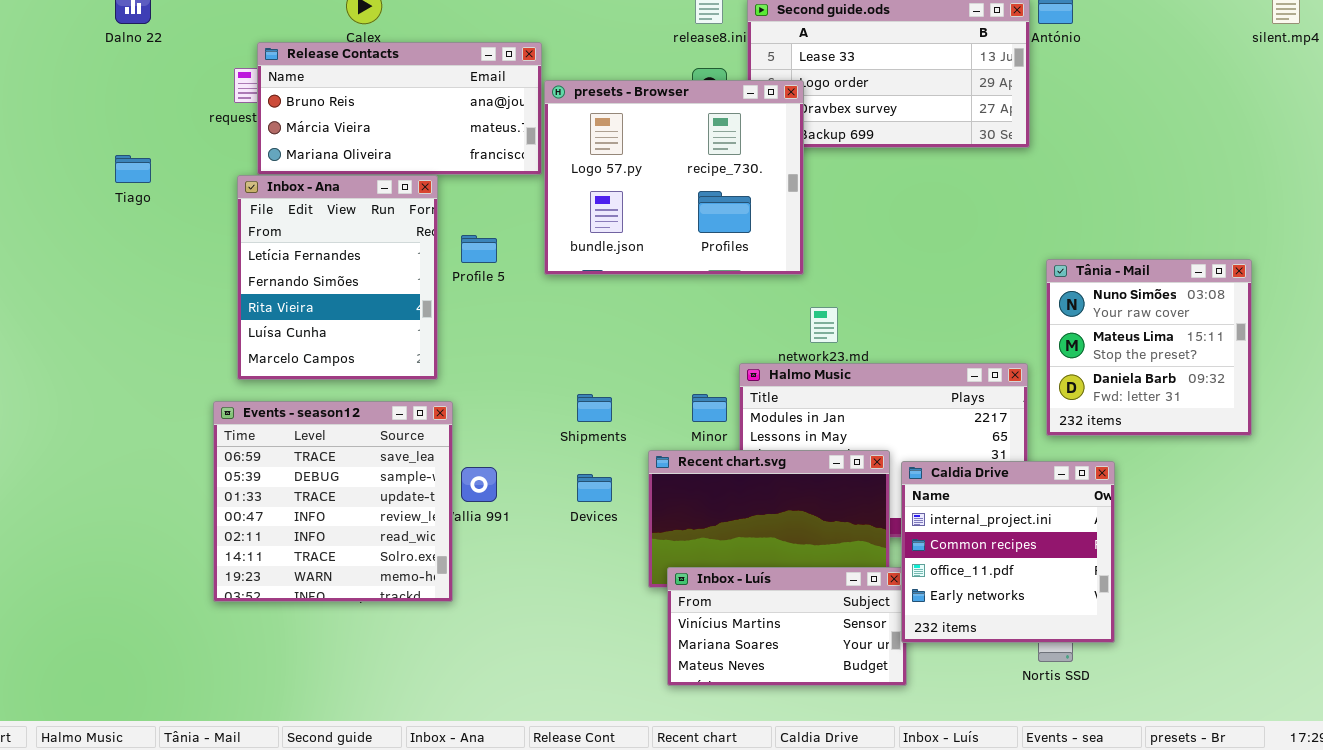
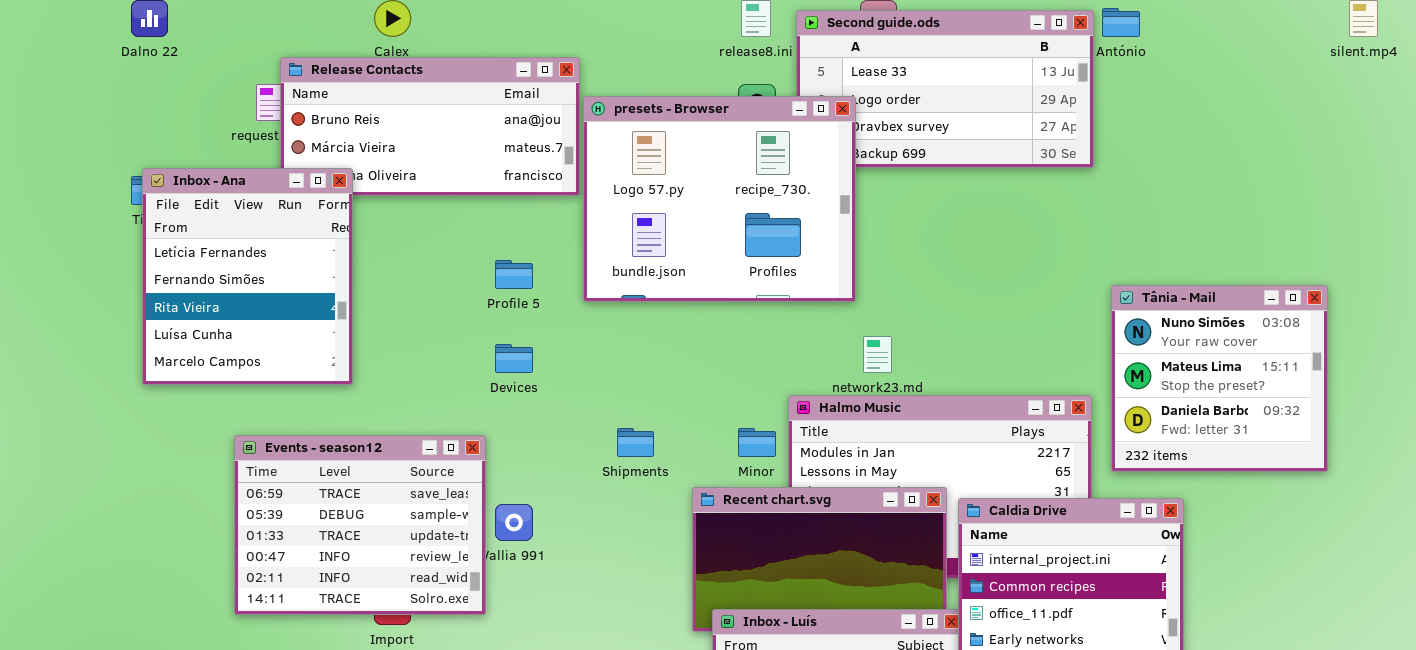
Inbox - Ana: [237,175,438,380] -> [142,168,353,385], moved
Events - season12: [213,401,453,602] -> [234,435,486,615], resized
Devices: [577,474,612,502] -> [495,344,533,373], moved

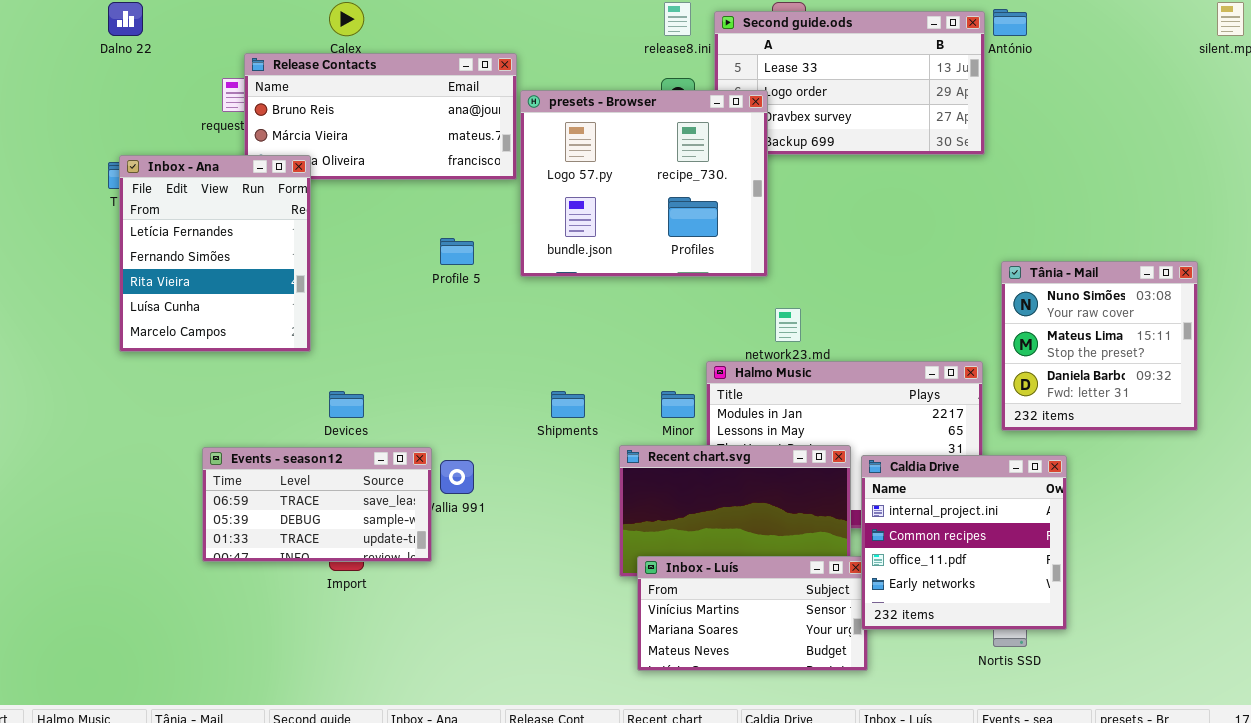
Devices: [495,344,533,373] -> [329,391,364,418], moved
Events - season12: [234,435,486,615] -> [202,447,432,562], resized

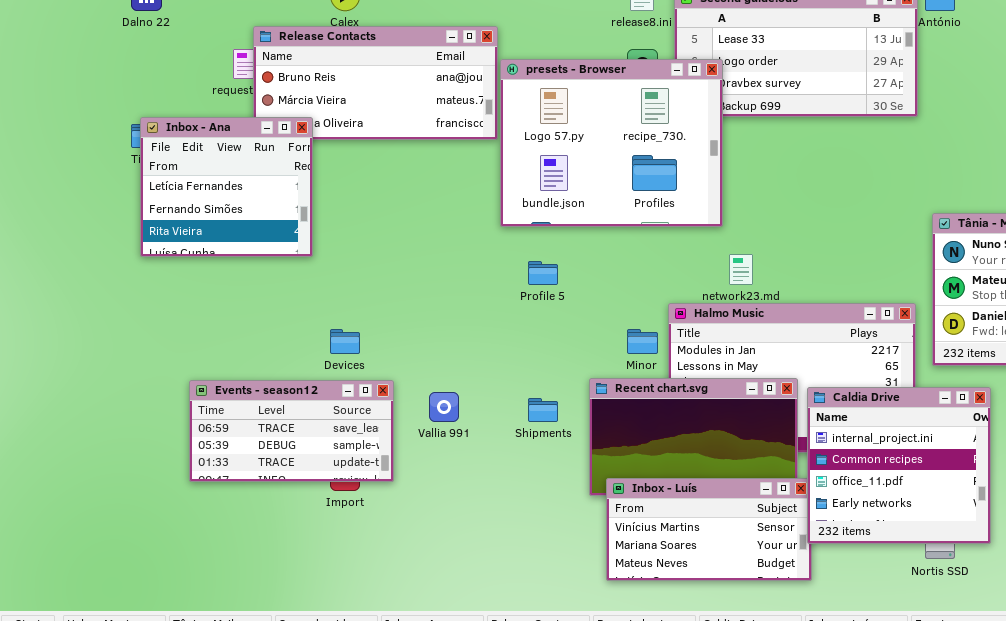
Inbox - Ana: [119,155,311,352] -> [140,117,313,257], resized
Profile 5: [440,238,474,265] -> [528,261,558,285], moved
Shipments: [551,391,585,418] -> [528,398,558,422], moved
Events - season12: [202,447,432,562] -> [189,380,394,482], moved

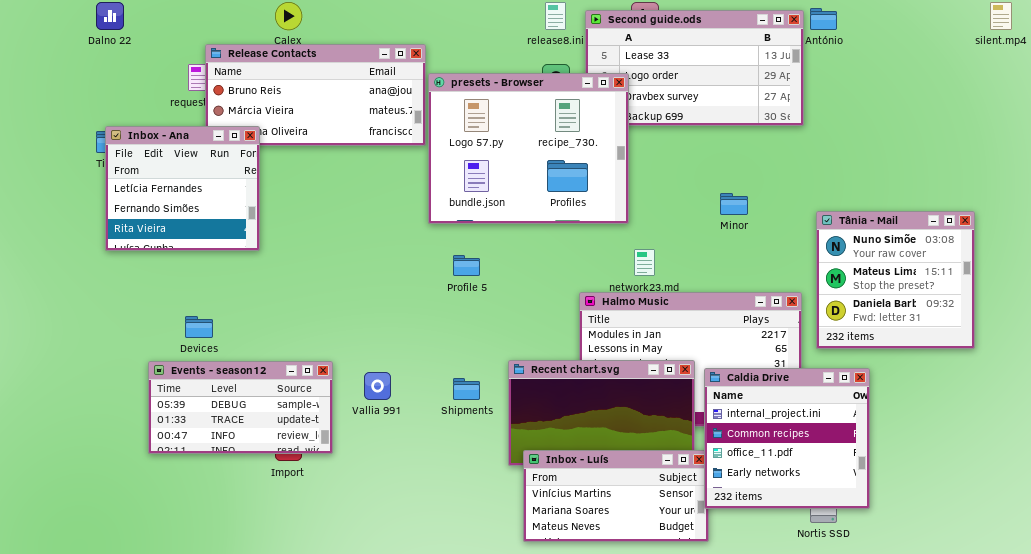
Devices: [330,329,360,354] -> [185,316,213,338], moved
Minor: [627,329,658,354] -> [720,193,748,215], moved
Events - season12: [189,380,394,482] -> [148,361,333,454], scrolled down 1 row

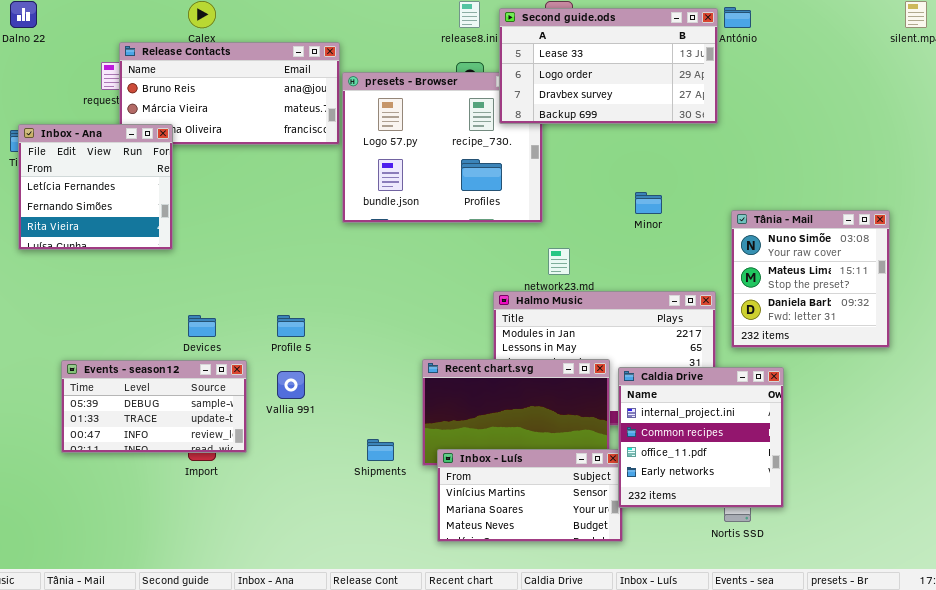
Second guide.ods: [585,10,804,126] -> [499,8,718,124], raised
Profile 5: [453,255,480,276] -> [277,315,305,337], moved
Devices: [185,316,213,338] -> [188,315,216,337], moved
Shipments: [453,378,480,400] -> [367,439,394,461], moved

